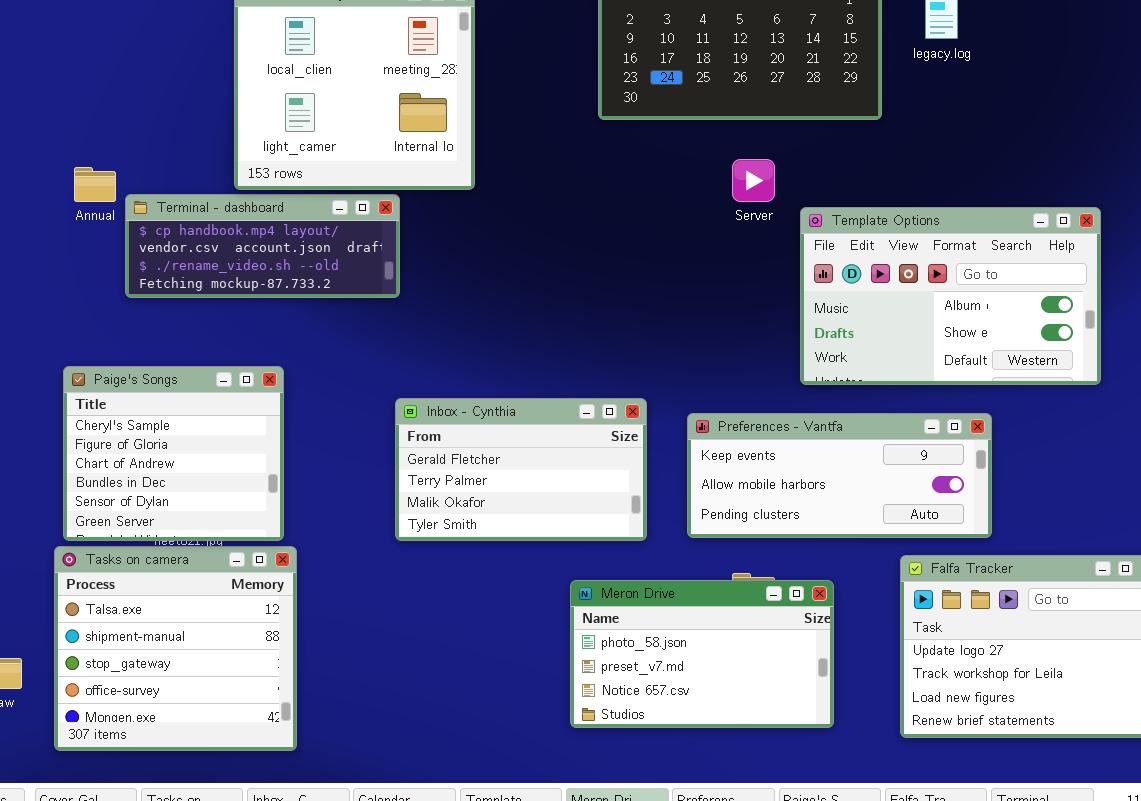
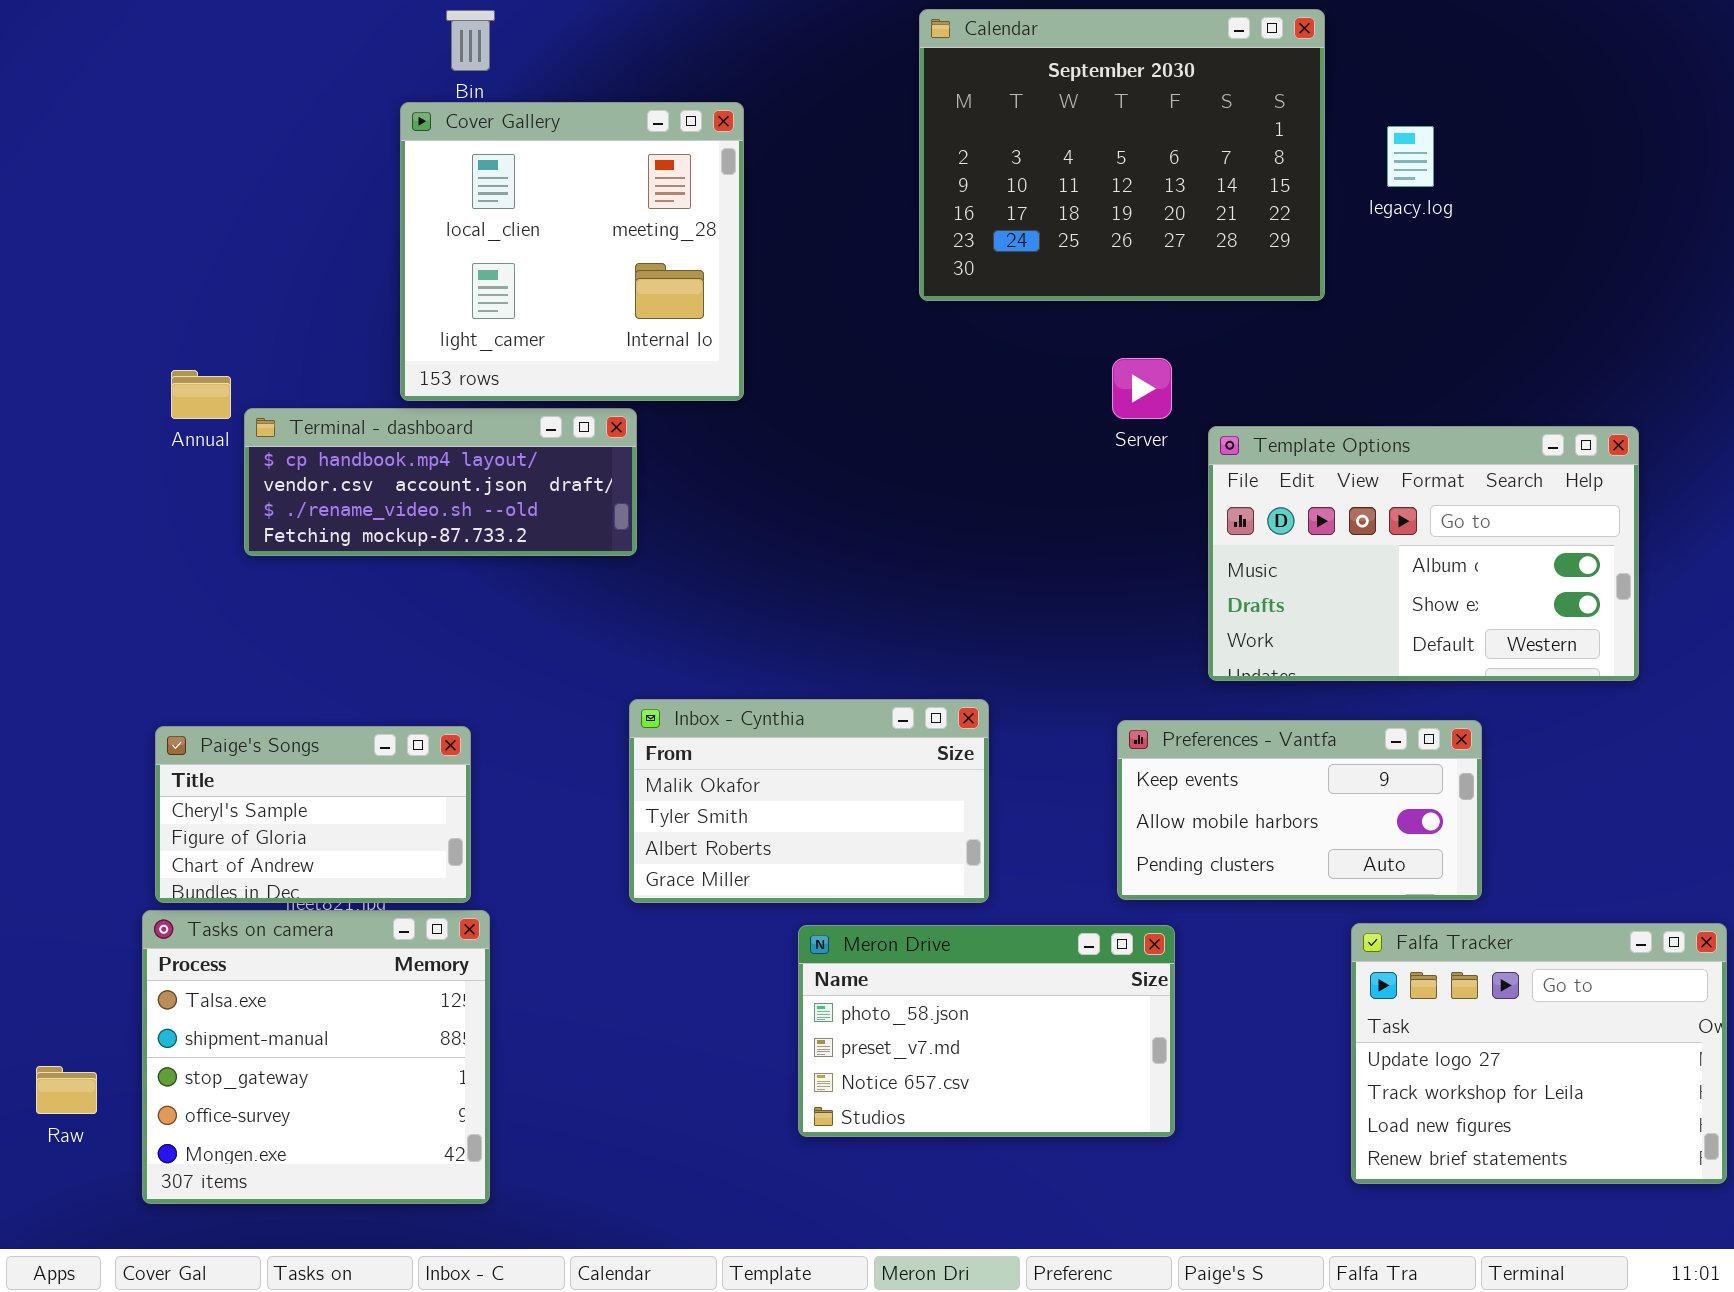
Paige's Songs: [63,366,284,541] -> [155,726,471,903], resized
Inbox - Cynthia: [395,398,647,541] -> [629,699,989,903], scrolled down 2 rows
Preferences - Vantfa: [687,413,992,538] -> [1117,720,1482,900], resized
Meron Drive: [570,580,834,728] -> [798,925,1175,1137], moved

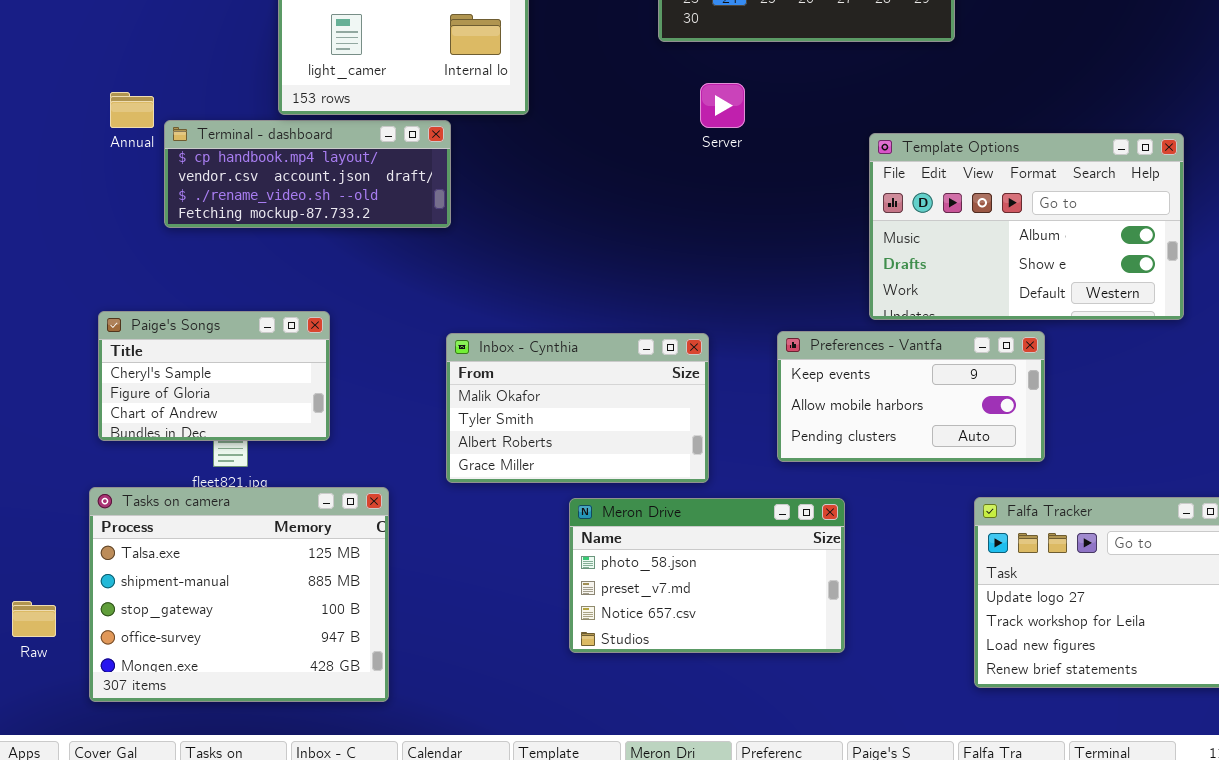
Server: [1112,358,1172,419] -> [700,83,745,128], moved
Preferences - Vantfa: [1117,720,1482,900] -> [777,331,1045,462], moved
Paige's Songs: [155,726,471,903] -> [98,311,330,441], moved
Tasks on camera: [142,910,490,1204] -> [89,487,389,702], resized

